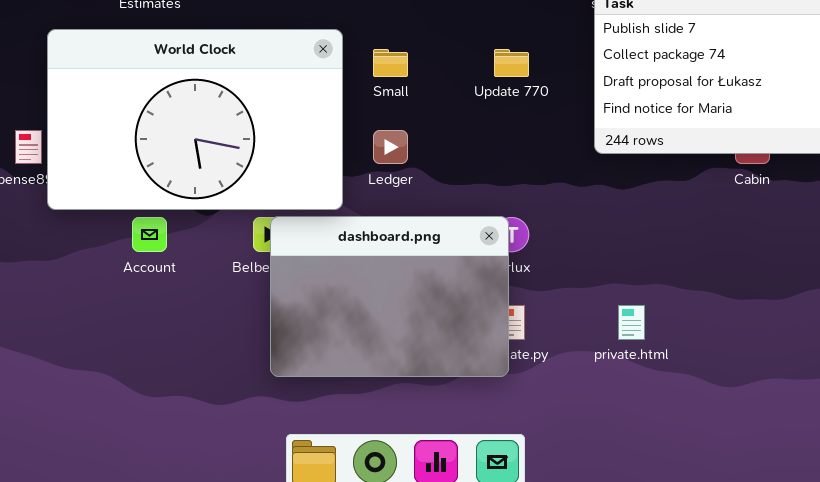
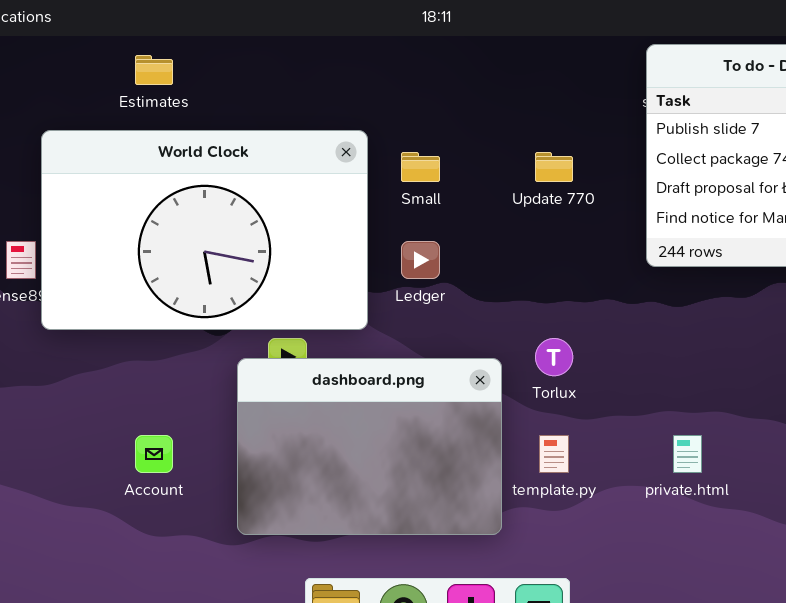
dashboard.png: [270,216,509,377] -> [237,358,502,535], moved
Account: [132,217,167,252] -> [135,435,173,473], moved

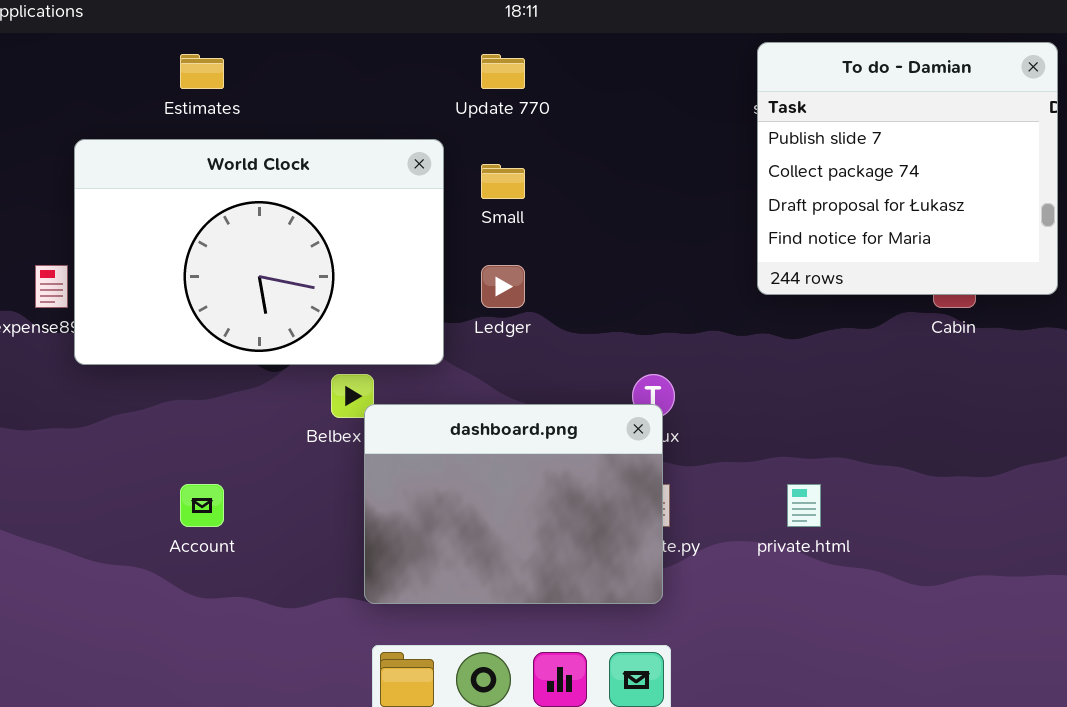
Update 770: [535,152,573,182] -> [481,54,525,89], moved
dashboard.png: [237,358,502,535] -> [364,404,663,604], moved

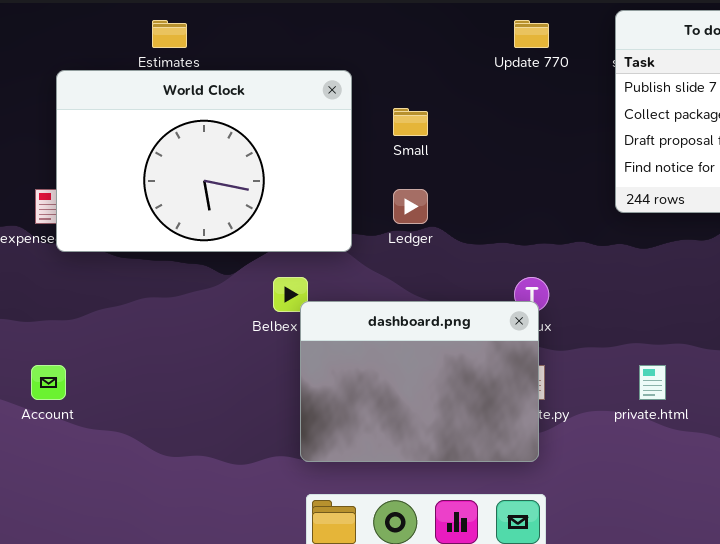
Update 770: [481,54,525,89] -> [514,20,549,48], moved
World Clock: [74,139,444,365] -> [56,70,352,252], moved
Account: [180,484,224,527] -> [31,365,66,400], moved

